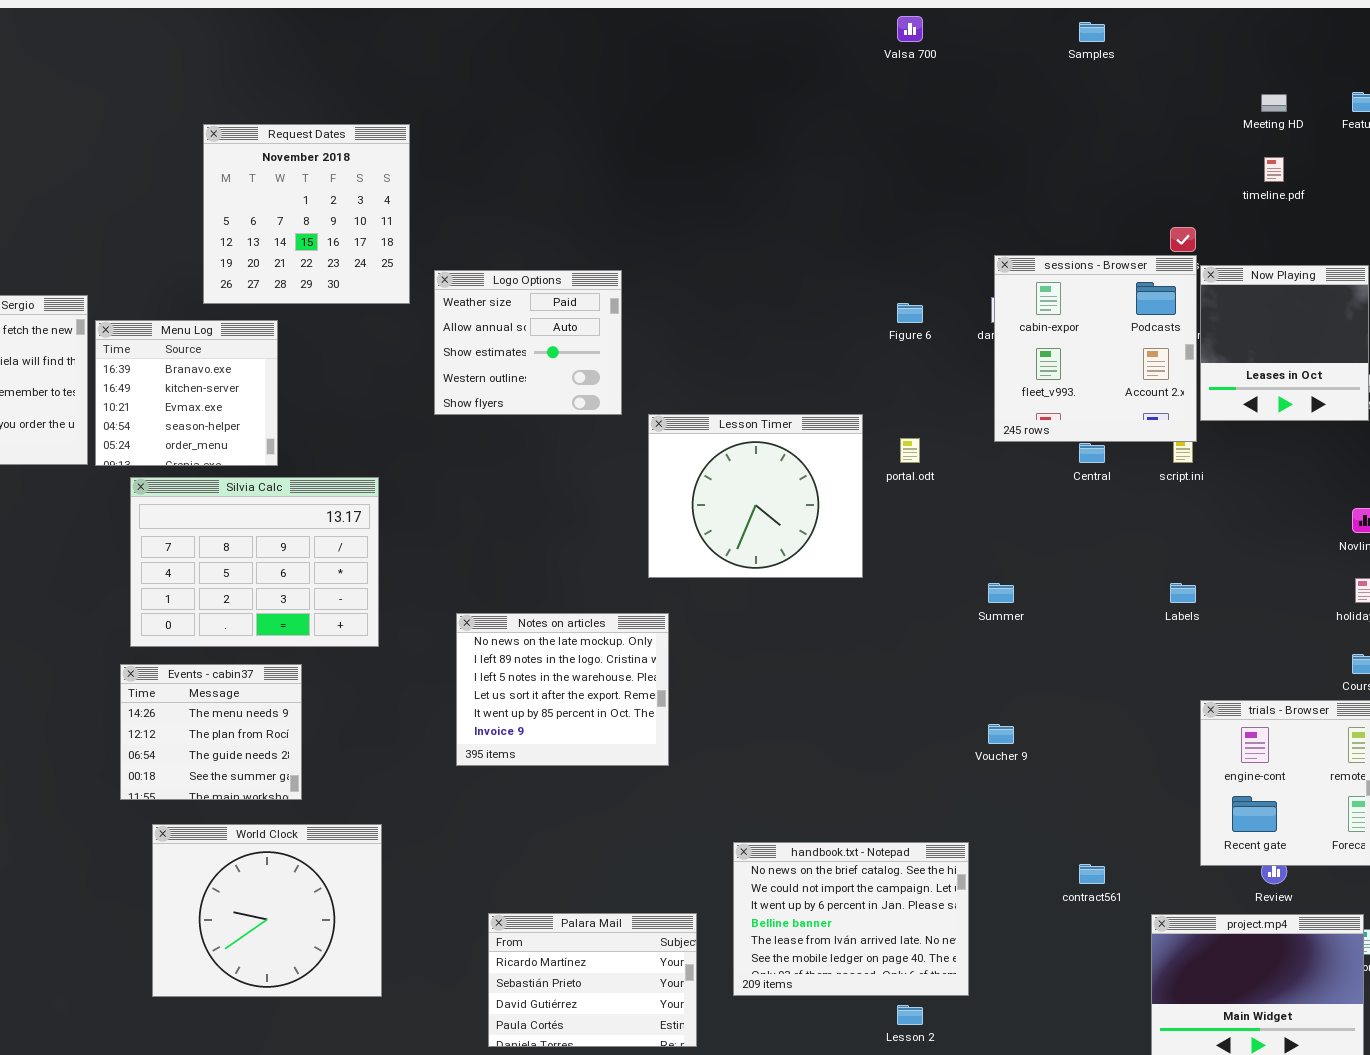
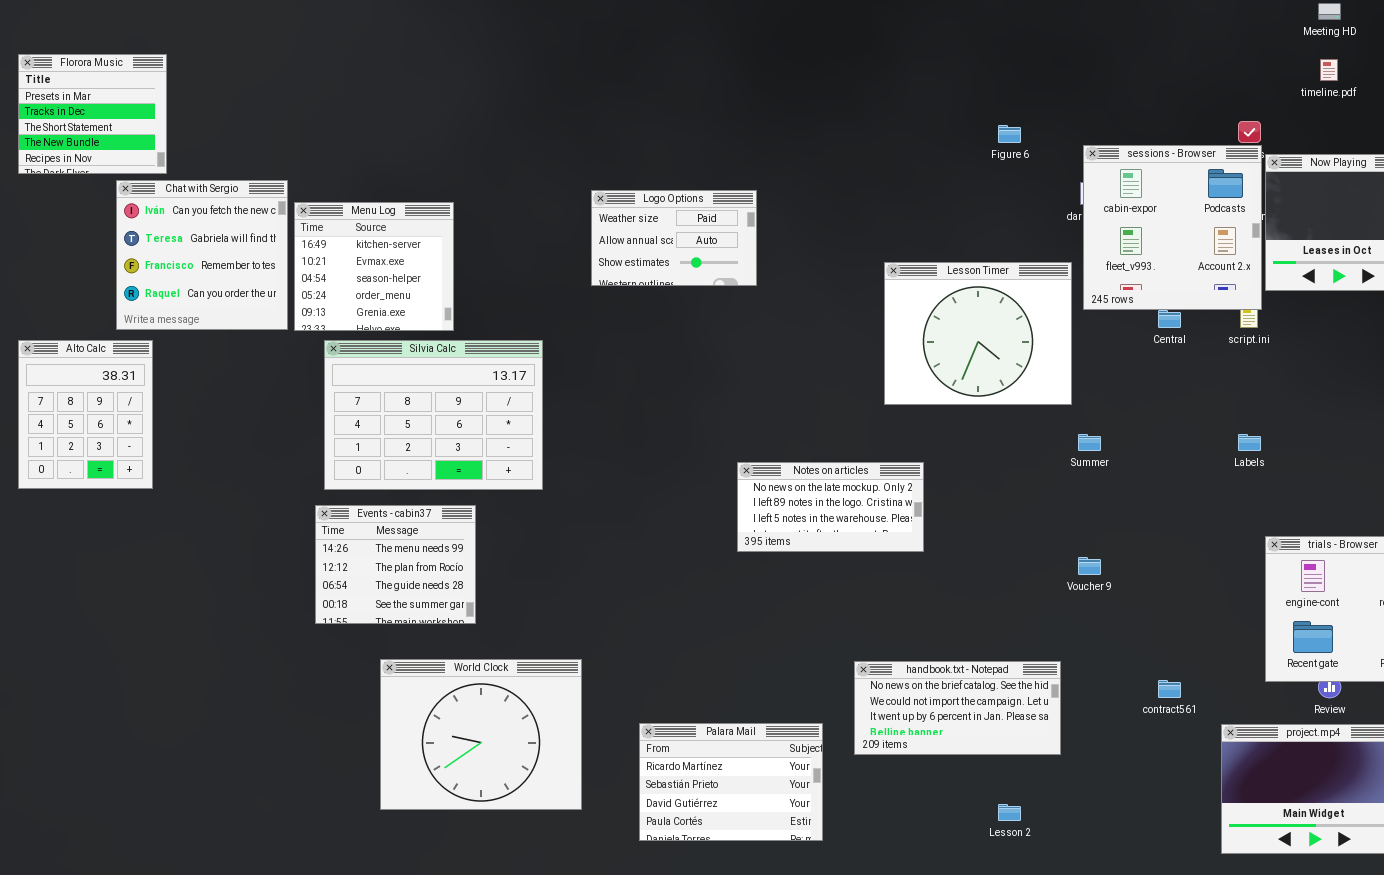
Request Dates: [203,124,410,304] -> none, closed
Logo Options: [434,270,622,415] -> [591,190,757,286], resized
Figure 6: [897,303,923,323] -> [998,125,1021,143], moved
Menu Log: [95,320,278,466] -> [294,202,454,331], scrolled down 1 row
Lesson Timer: [648,414,863,578] -> [884,262,1072,405], moved
Notes on articles: [456,613,669,766] -> [737,462,924,552], moved, resized
World Clock: [152,824,382,997] -> [380,659,582,810], moved
handbook.txt - Notepad: [733,842,969,996] -> [854,661,1061,755], resized

